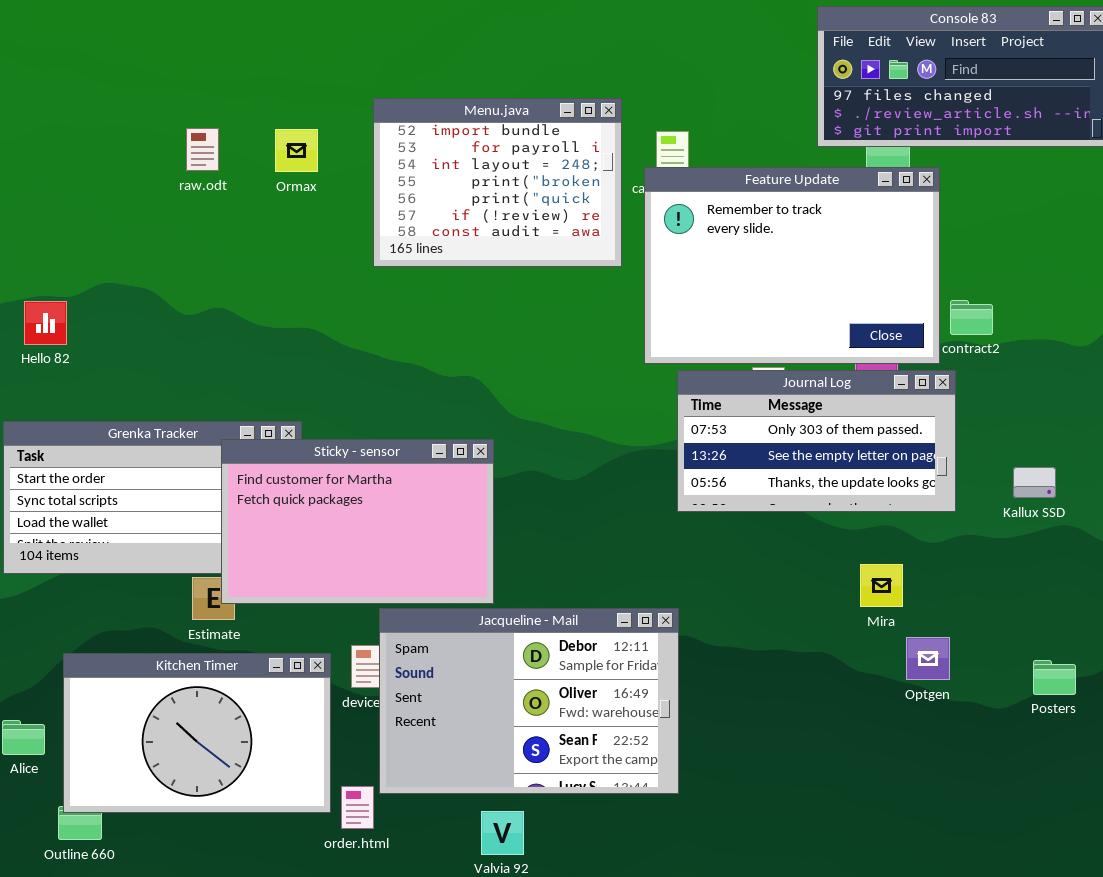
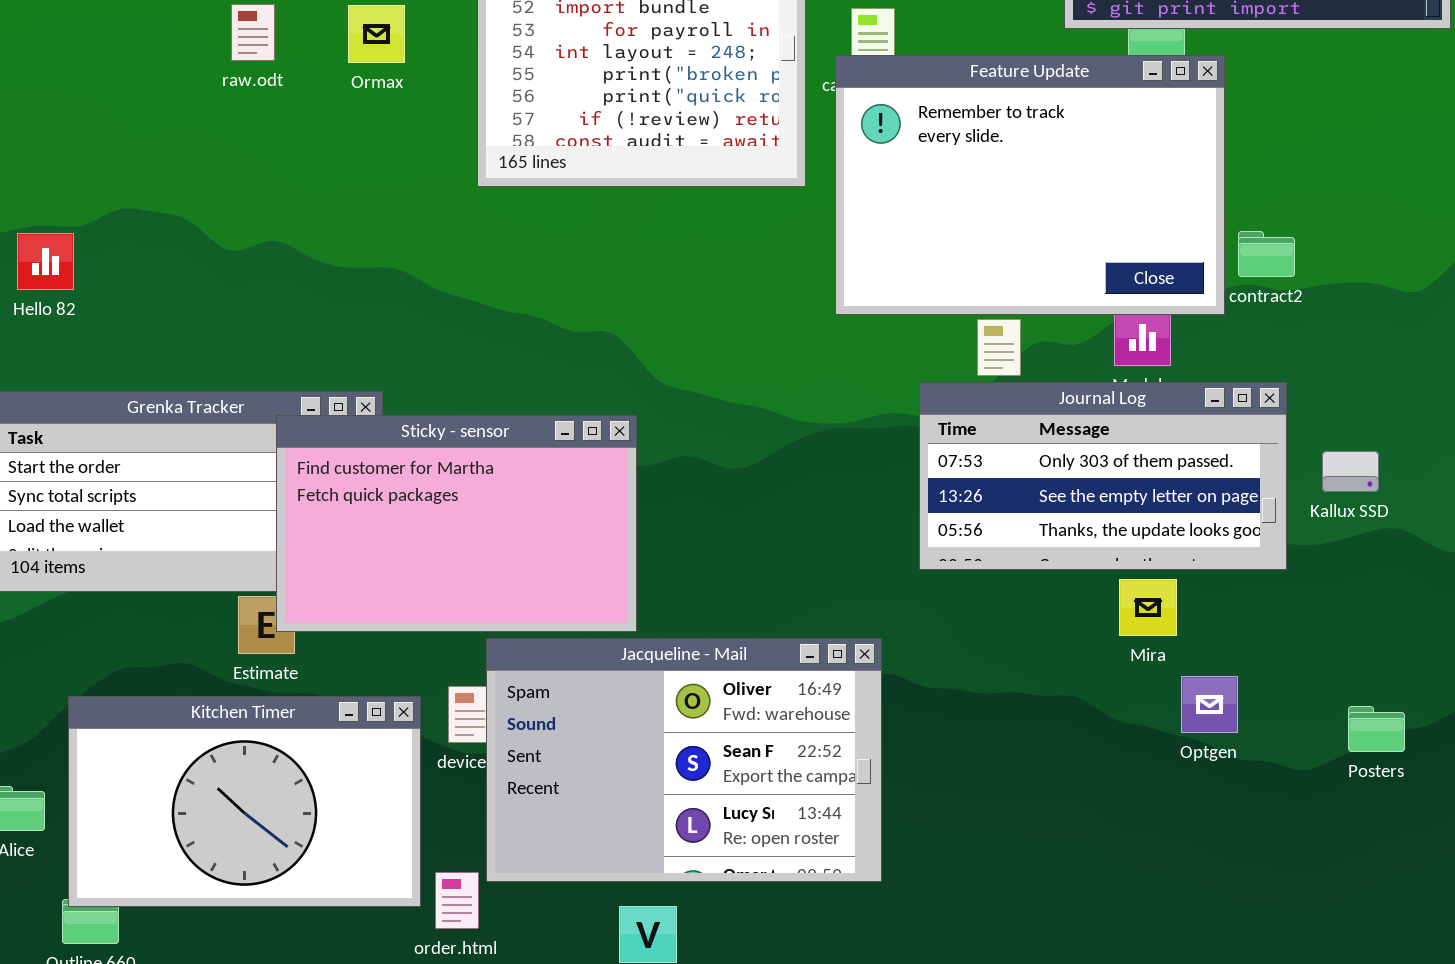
Journal Log: [677,370,956,512] -> [919,382,1287,570], moved
Jacqueline - Mail: [379,608,679,794] -> [486,638,882,882], scrolled down 1 row

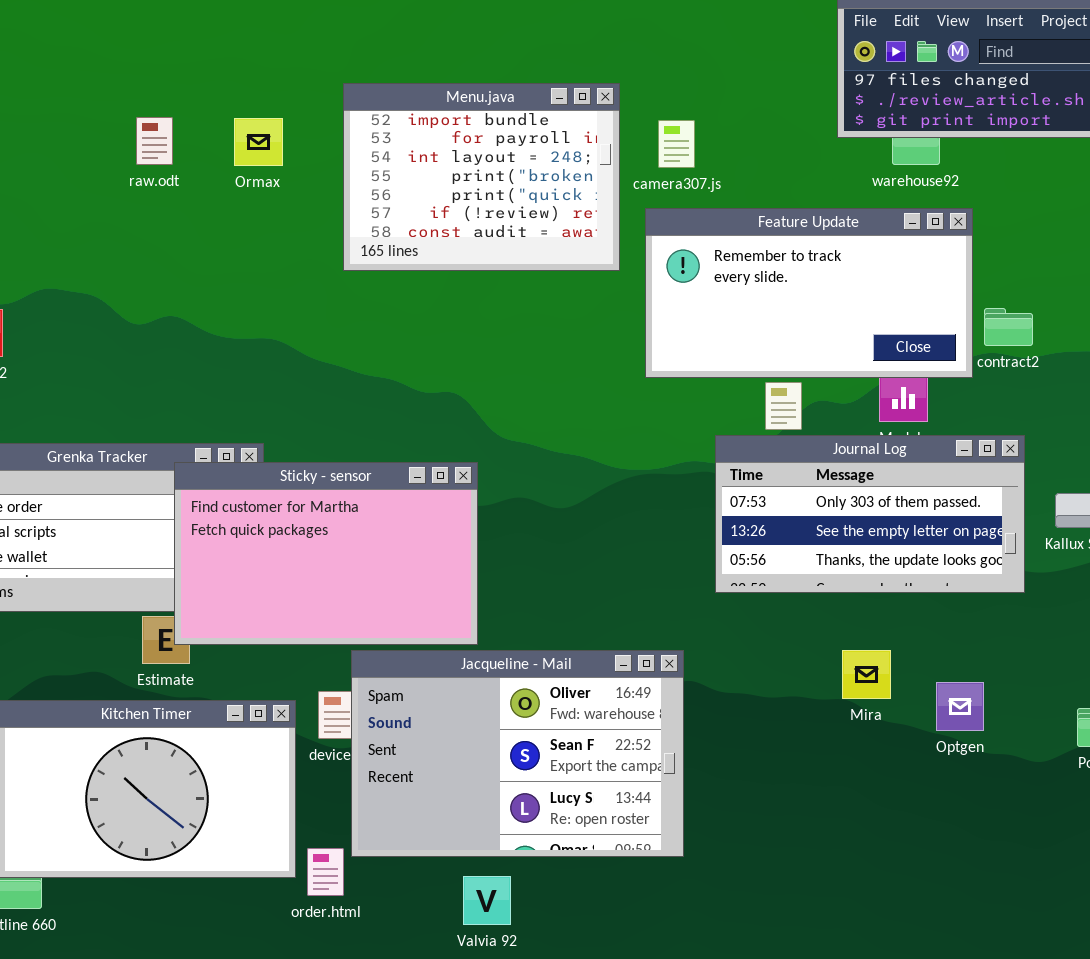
Feature Update: [835,55,1225,315] -> [645,208,973,378], resized
Mira: [1119,579,1177,636] -> [842,650,891,699], moved

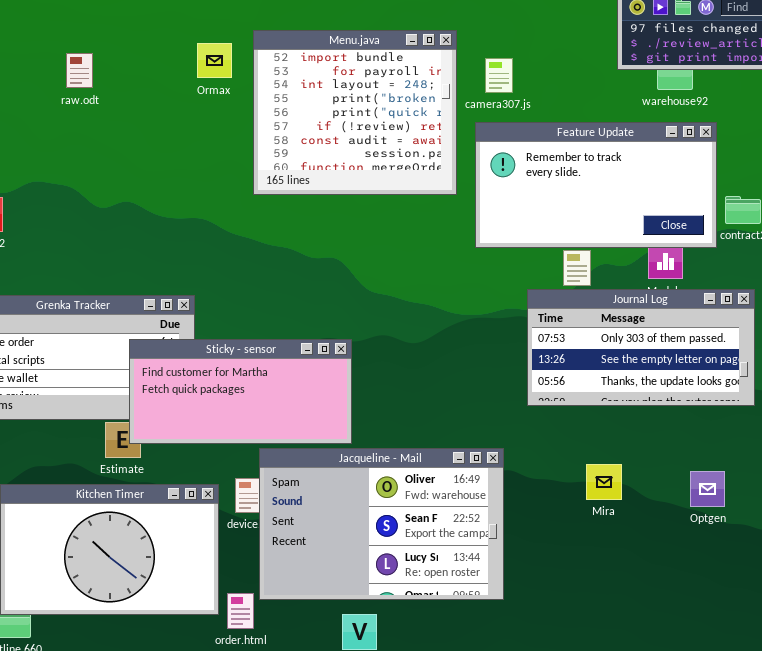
Menu.java: [343,83,620,271] -> [253,30,457,195], resized
raw.odt: [136,117,173,165] -> [66,53,93,88], moved
Ormax: [234,118,283,166] -> [197,43,232,78], moved
Sticky - sensor: [174,462,478,645] -> [129,339,352,444], resized
Mira: [842,650,891,699] -> [586,464,622,500], moved

